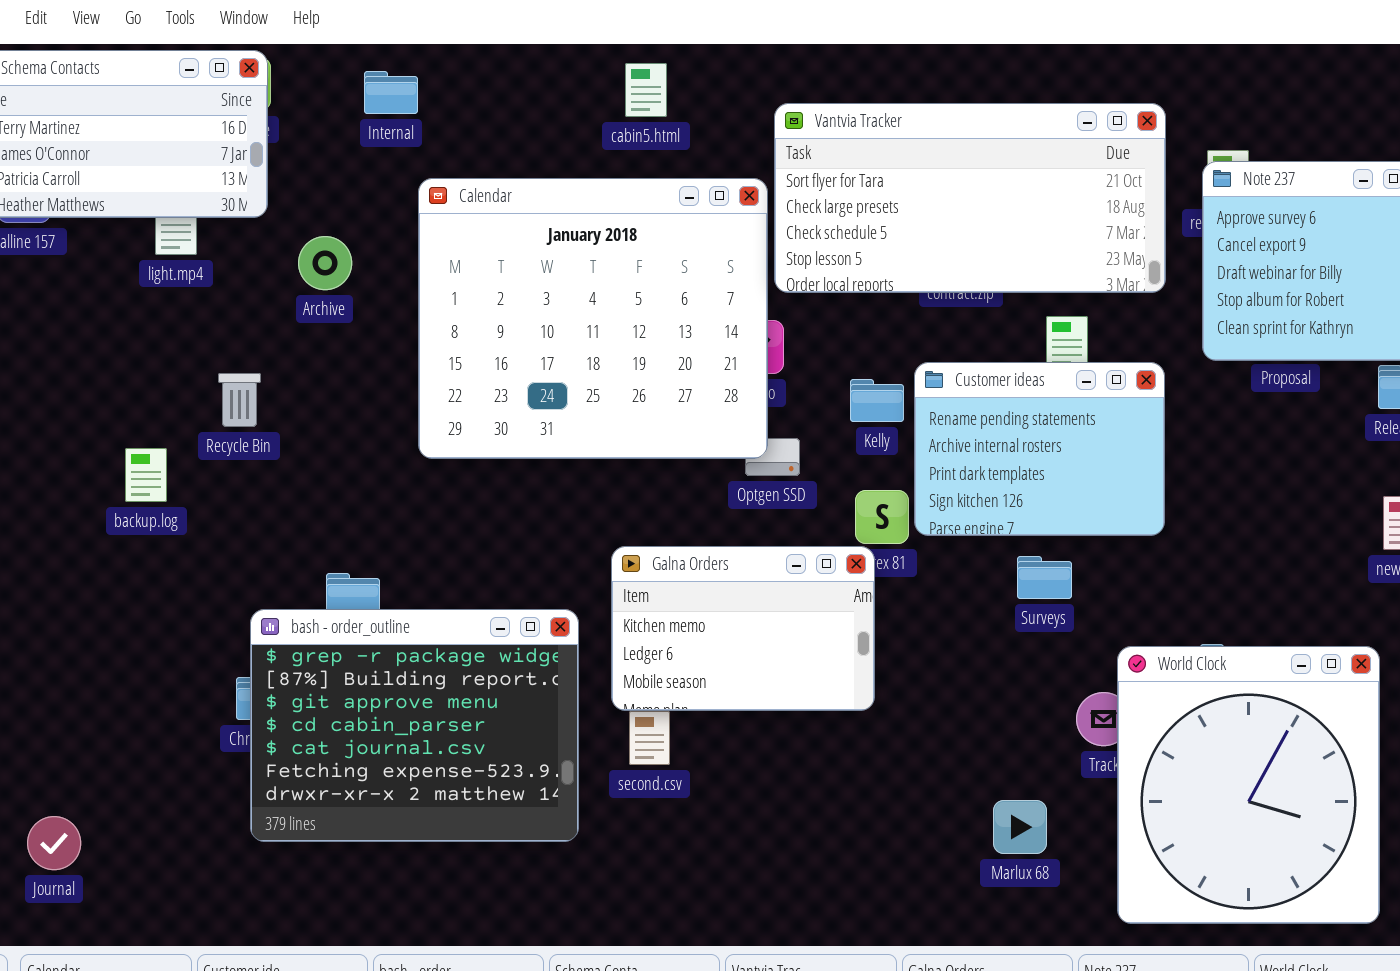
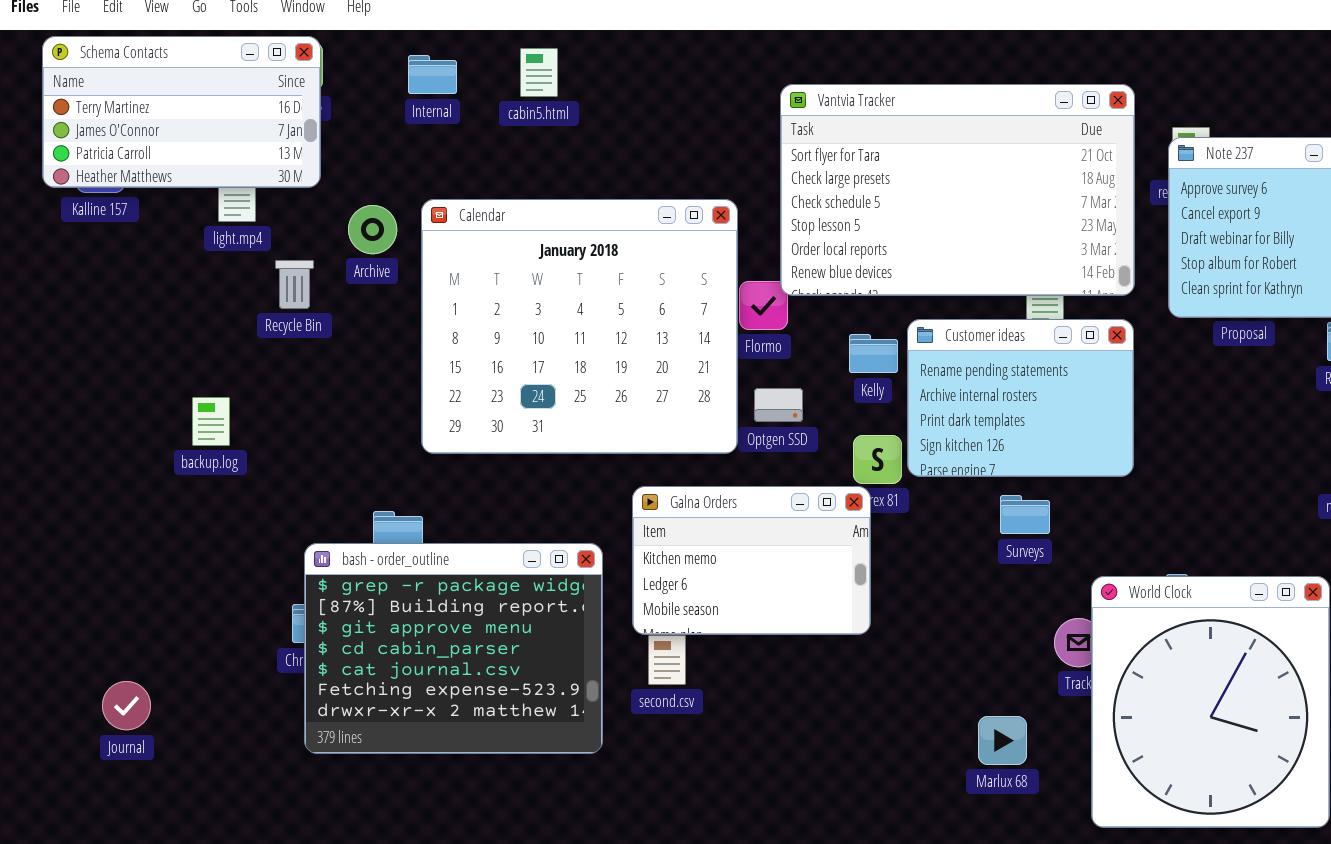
cabin5.html: [625,63,667,117] -> [520,48,558,97], moved
Vantvia Tracker: [774,103,1166,293] -> [780,84,1135,296], resized
Calendar: [418,178,768,459] -> [421,199,738,454], moved
Recycle Bin: [218,373,261,427] -> [275,260,314,309], moved
Journal: [27,816,81,870] -> [102,681,151,730], moved

